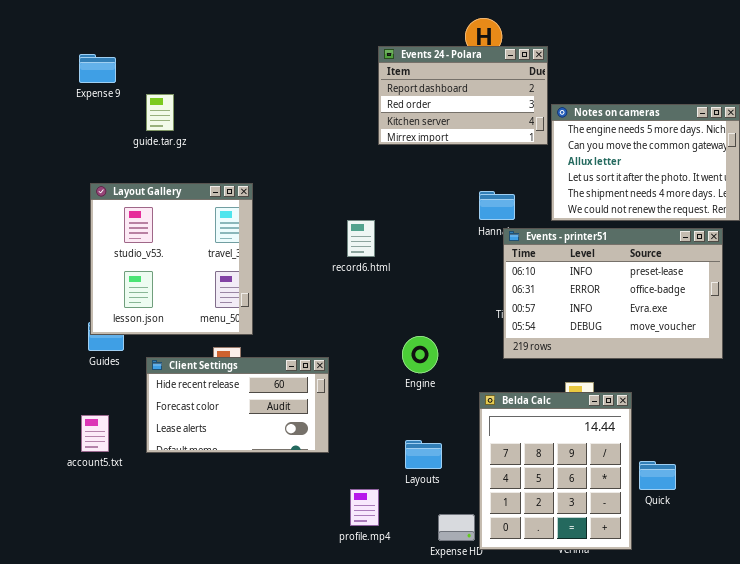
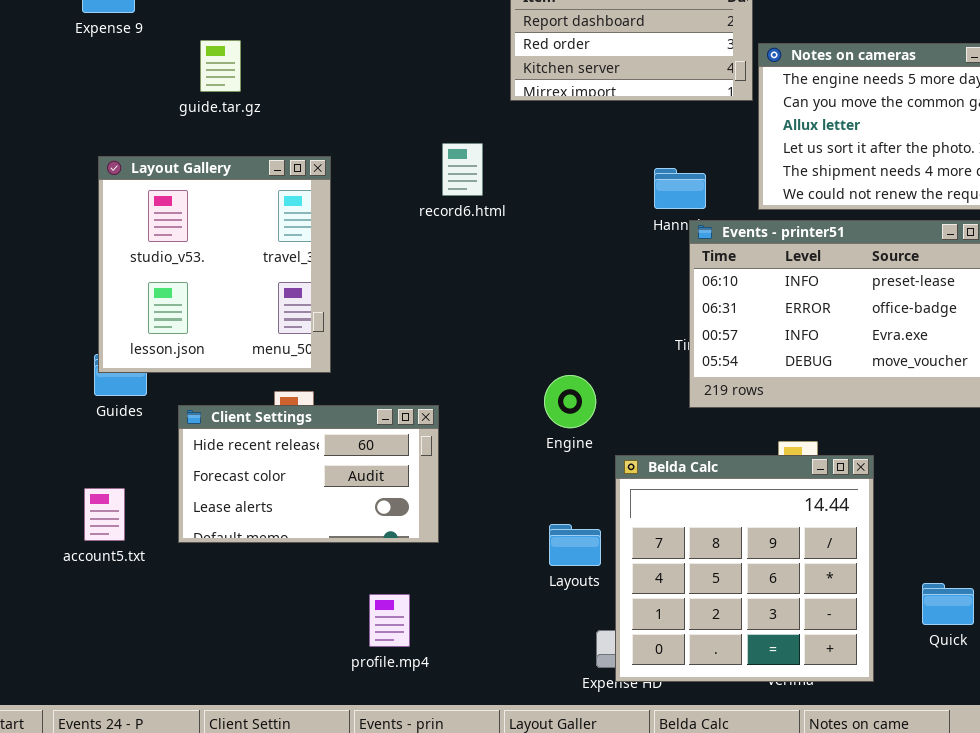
guide.tar.gz: [146,94,174,131] -> [200,40,241,92], moved
record6.html: [347,220,375,257] -> [442,143,483,196], moved
Belda Calc: [479,392,632,550] -> [615,455,874,682], resized
Quick: [639,461,676,490] -> [922,583,974,625], moved
profile.mp4: [350,489,379,526] -> [369,594,410,647], moved

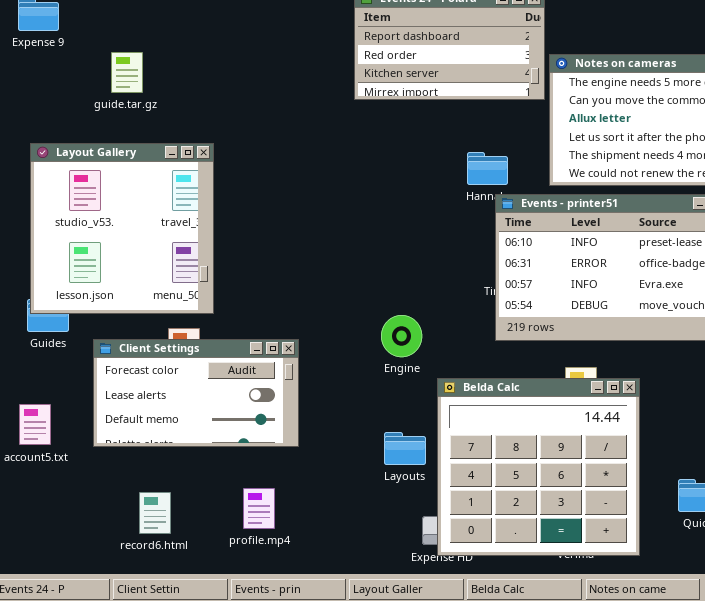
record6.html: [442,143,483,196] -> [139,492,171,534], moved
Client Settings: [178,405,439,543] -> [93,339,299,447], scrolled down 1 row

